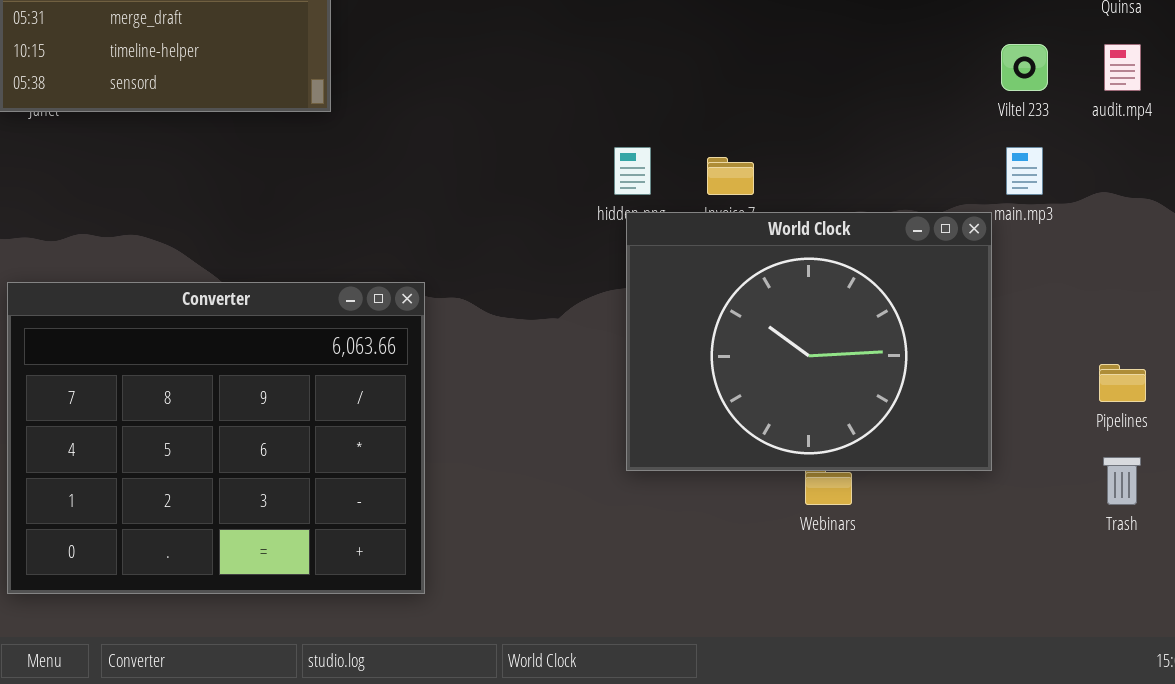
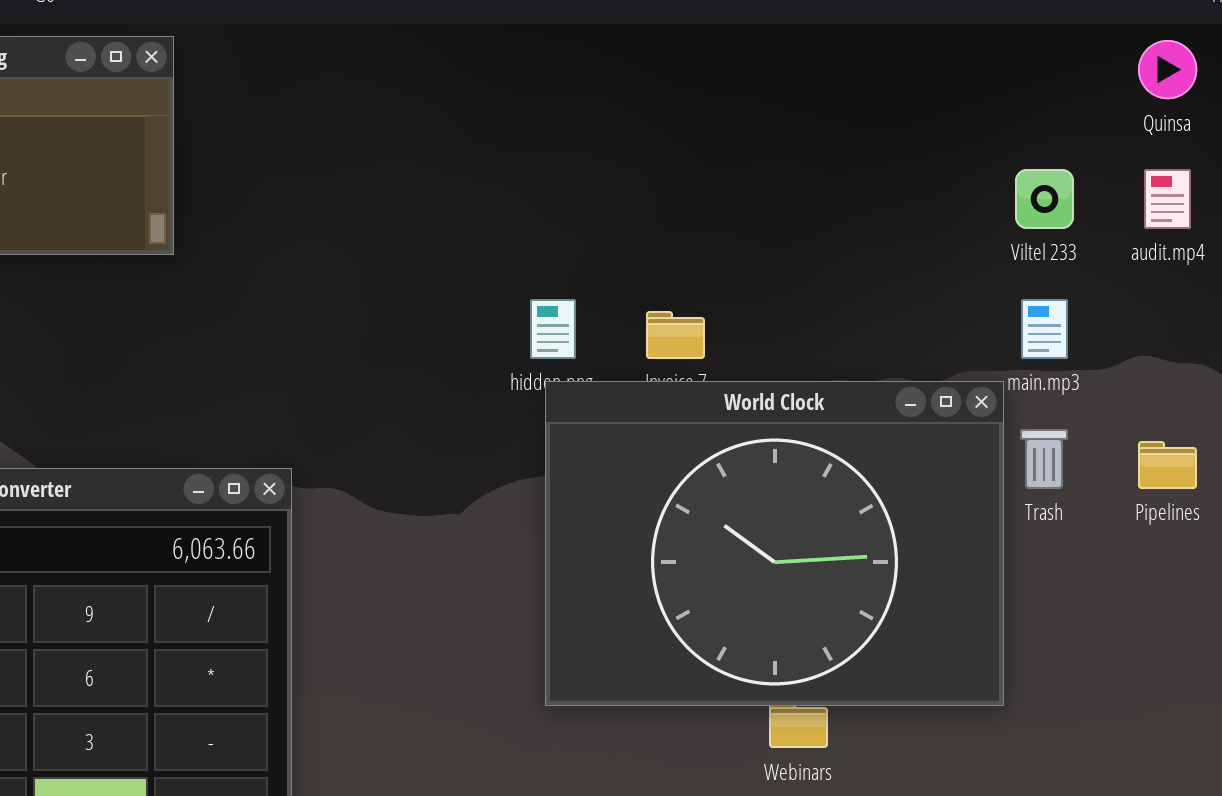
Pipelines: [1099,364,1146,402] -> [1138,441,1197,489], moved
Trash: [1103,457,1141,505] -> [1020,429,1068,489], moved

